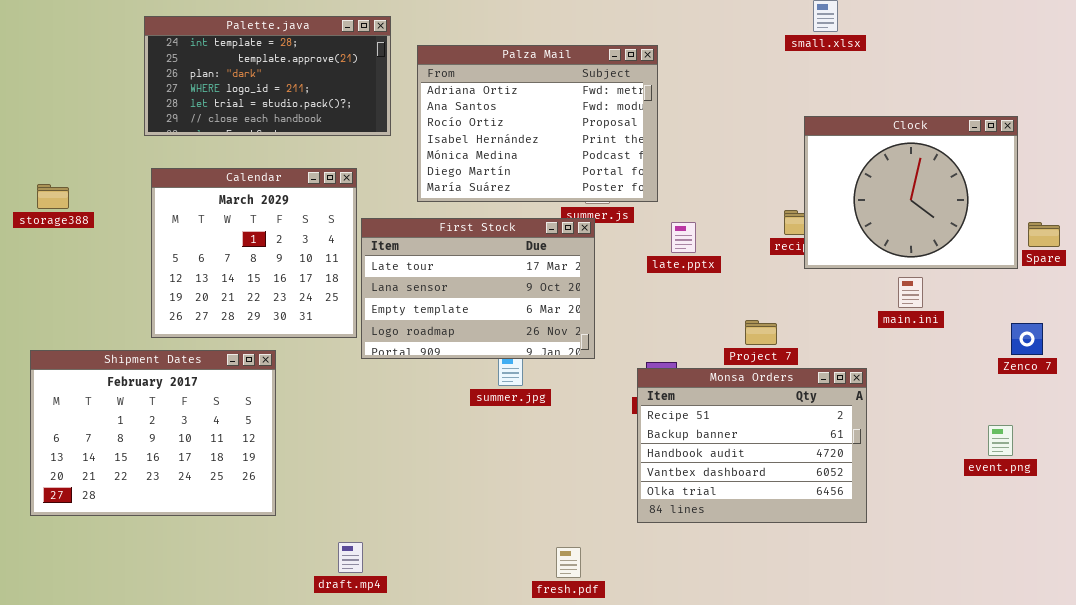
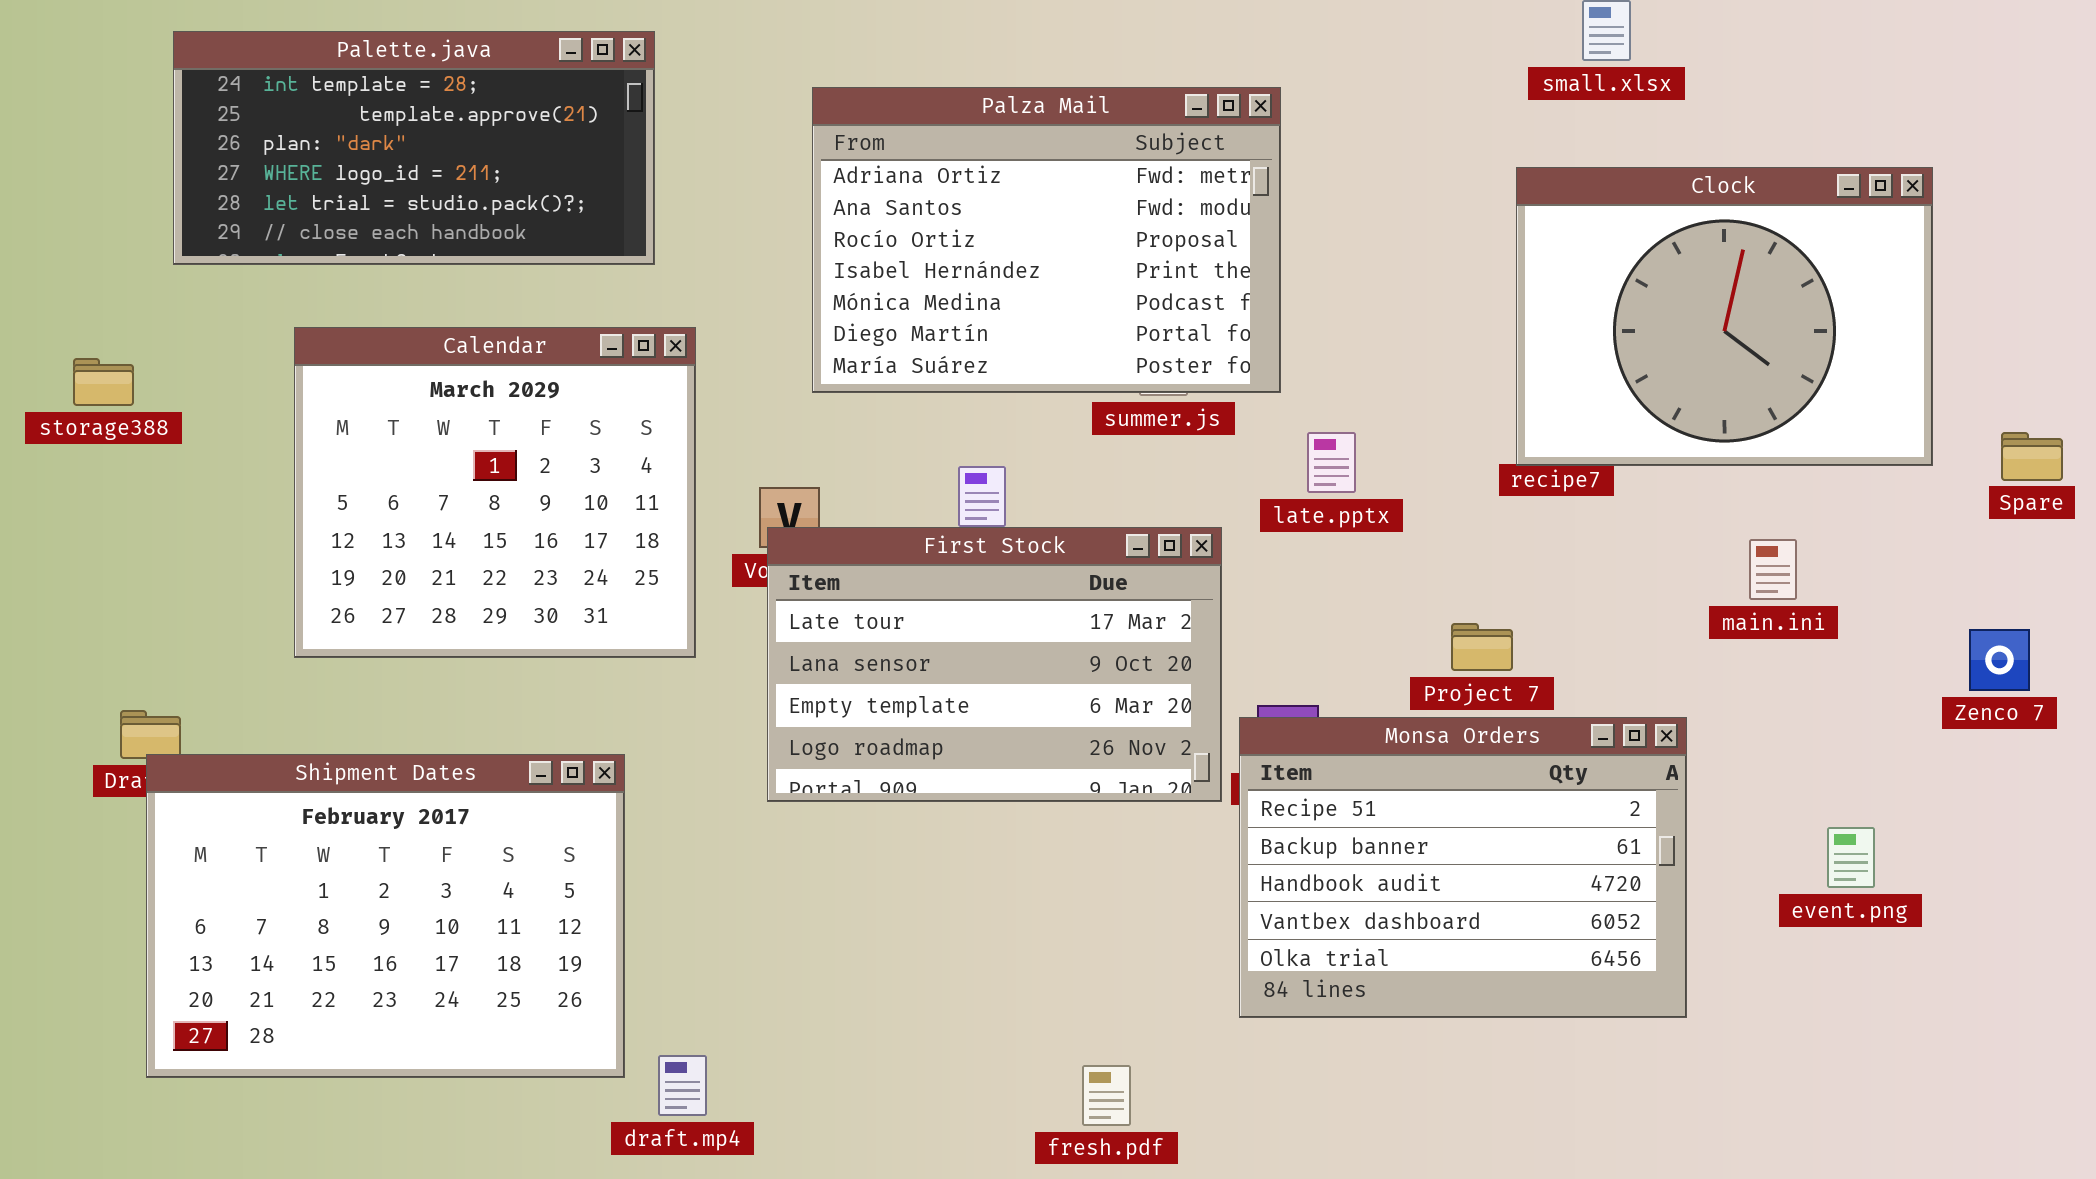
Palette.java: [144,16,391,136] -> [173,31,655,265], moved
Clock: [804,116,1018,269] -> [1516,167,1933,466], moved
First Stock: [361,218,595,359] -> [767,527,1222,802], moved
Shipment Dates: [30,350,276,516] -> [146,754,625,1078], moved
event.png: [988,425,1013,456] -> [1827,827,1875,888], moved

